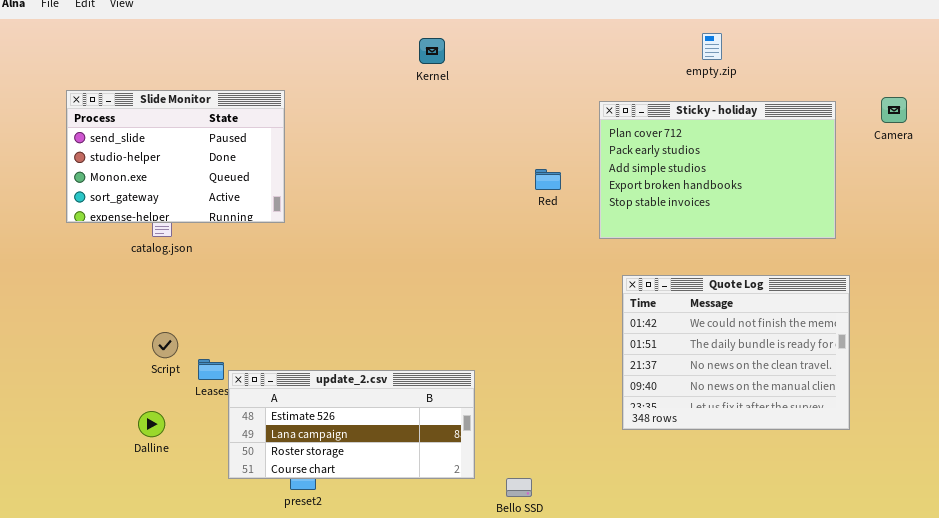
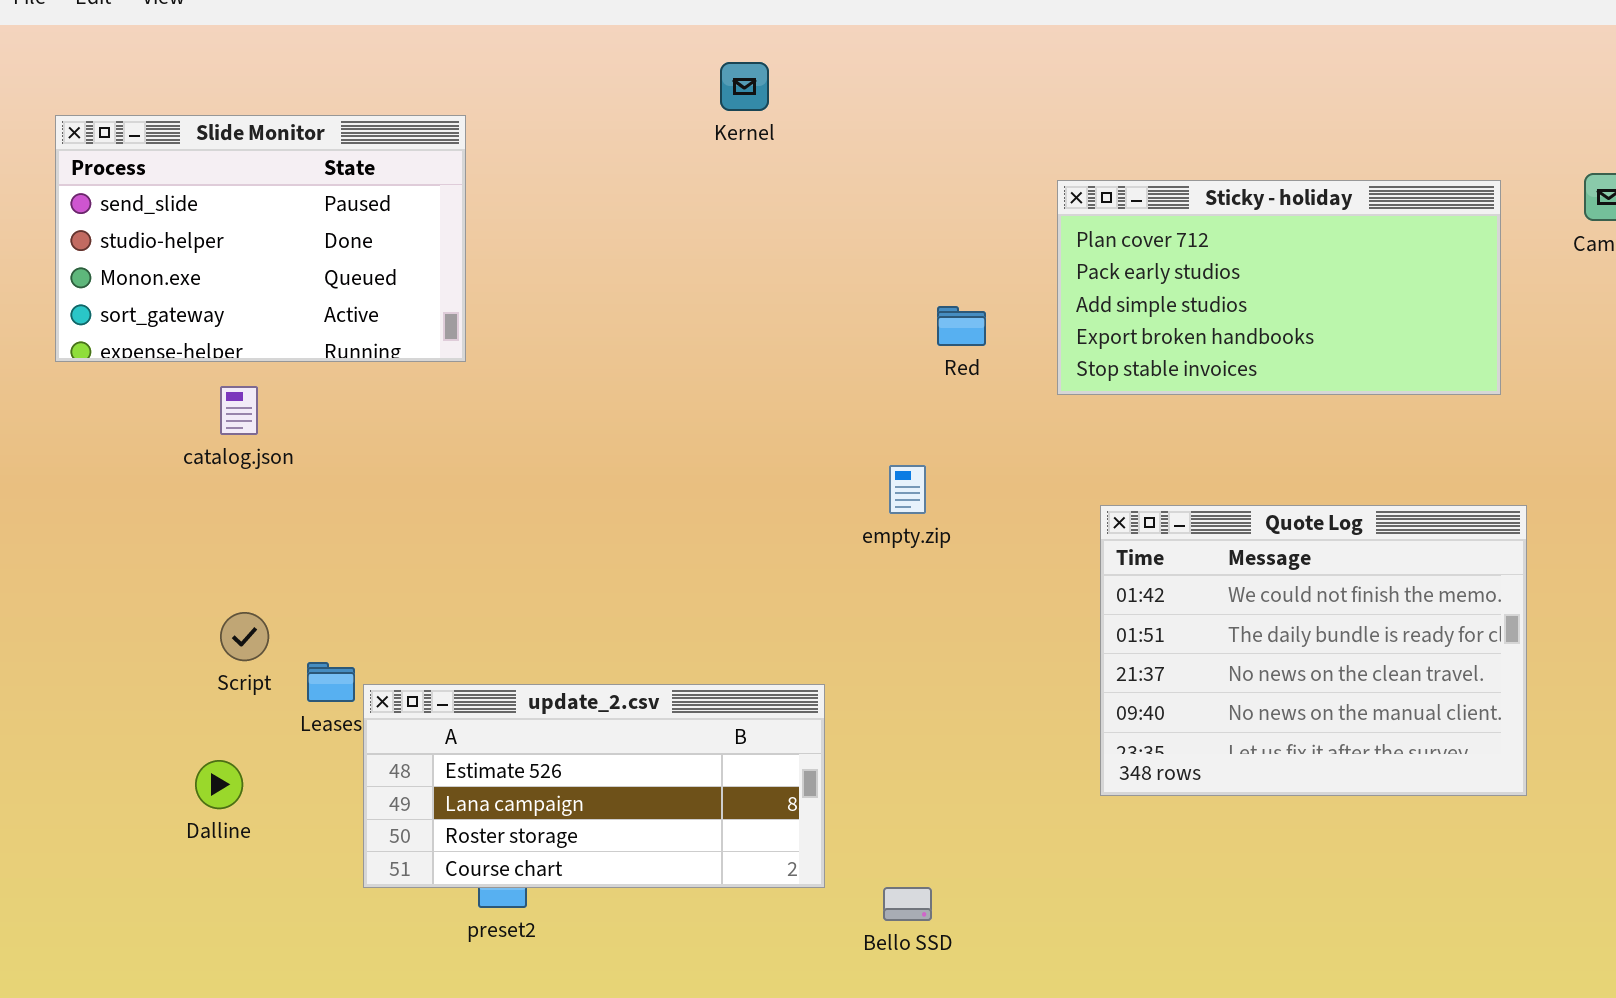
empty.zip: [702,33,722,60] -> [889,465,926,514], moved
Slide Monitor: [66,90,285,223] -> [55,115,466,362], moved
Sticky - holiday: [599,101,836,239] -> [1057,180,1501,395], resized

